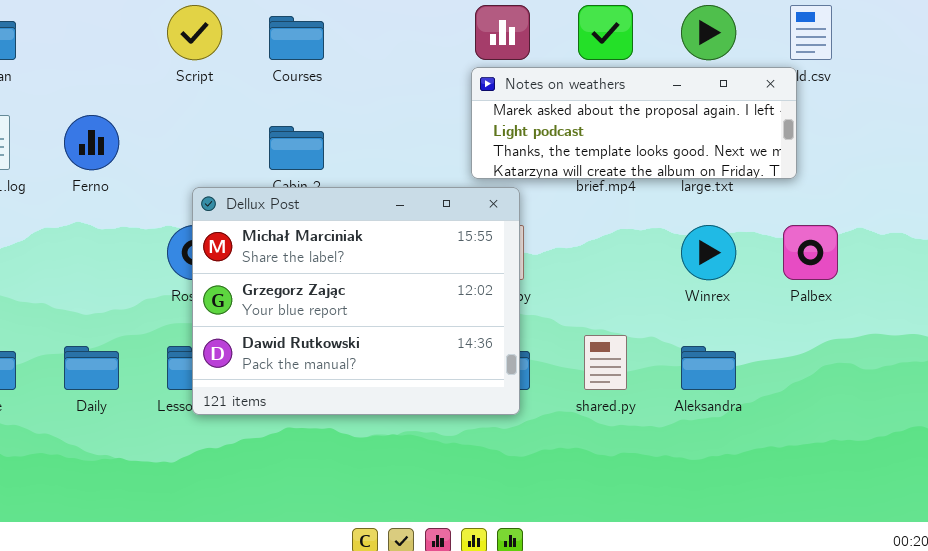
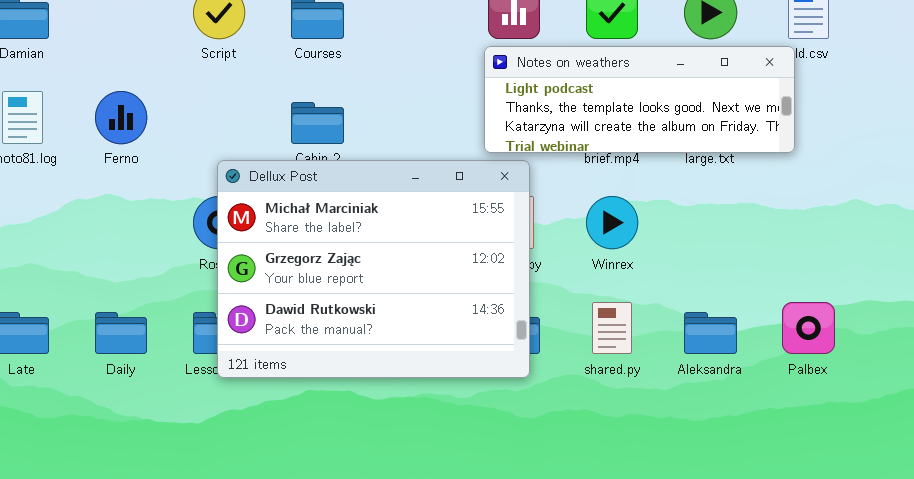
Notes on weathers: [471,67,797,179] -> [484,46,795,153], scrolled down 1 row
Winrex: [681,225,736,280] -> [586,196,638,249], moved
Palbex: [783,225,838,280] -> [782,302,835,354], moved

